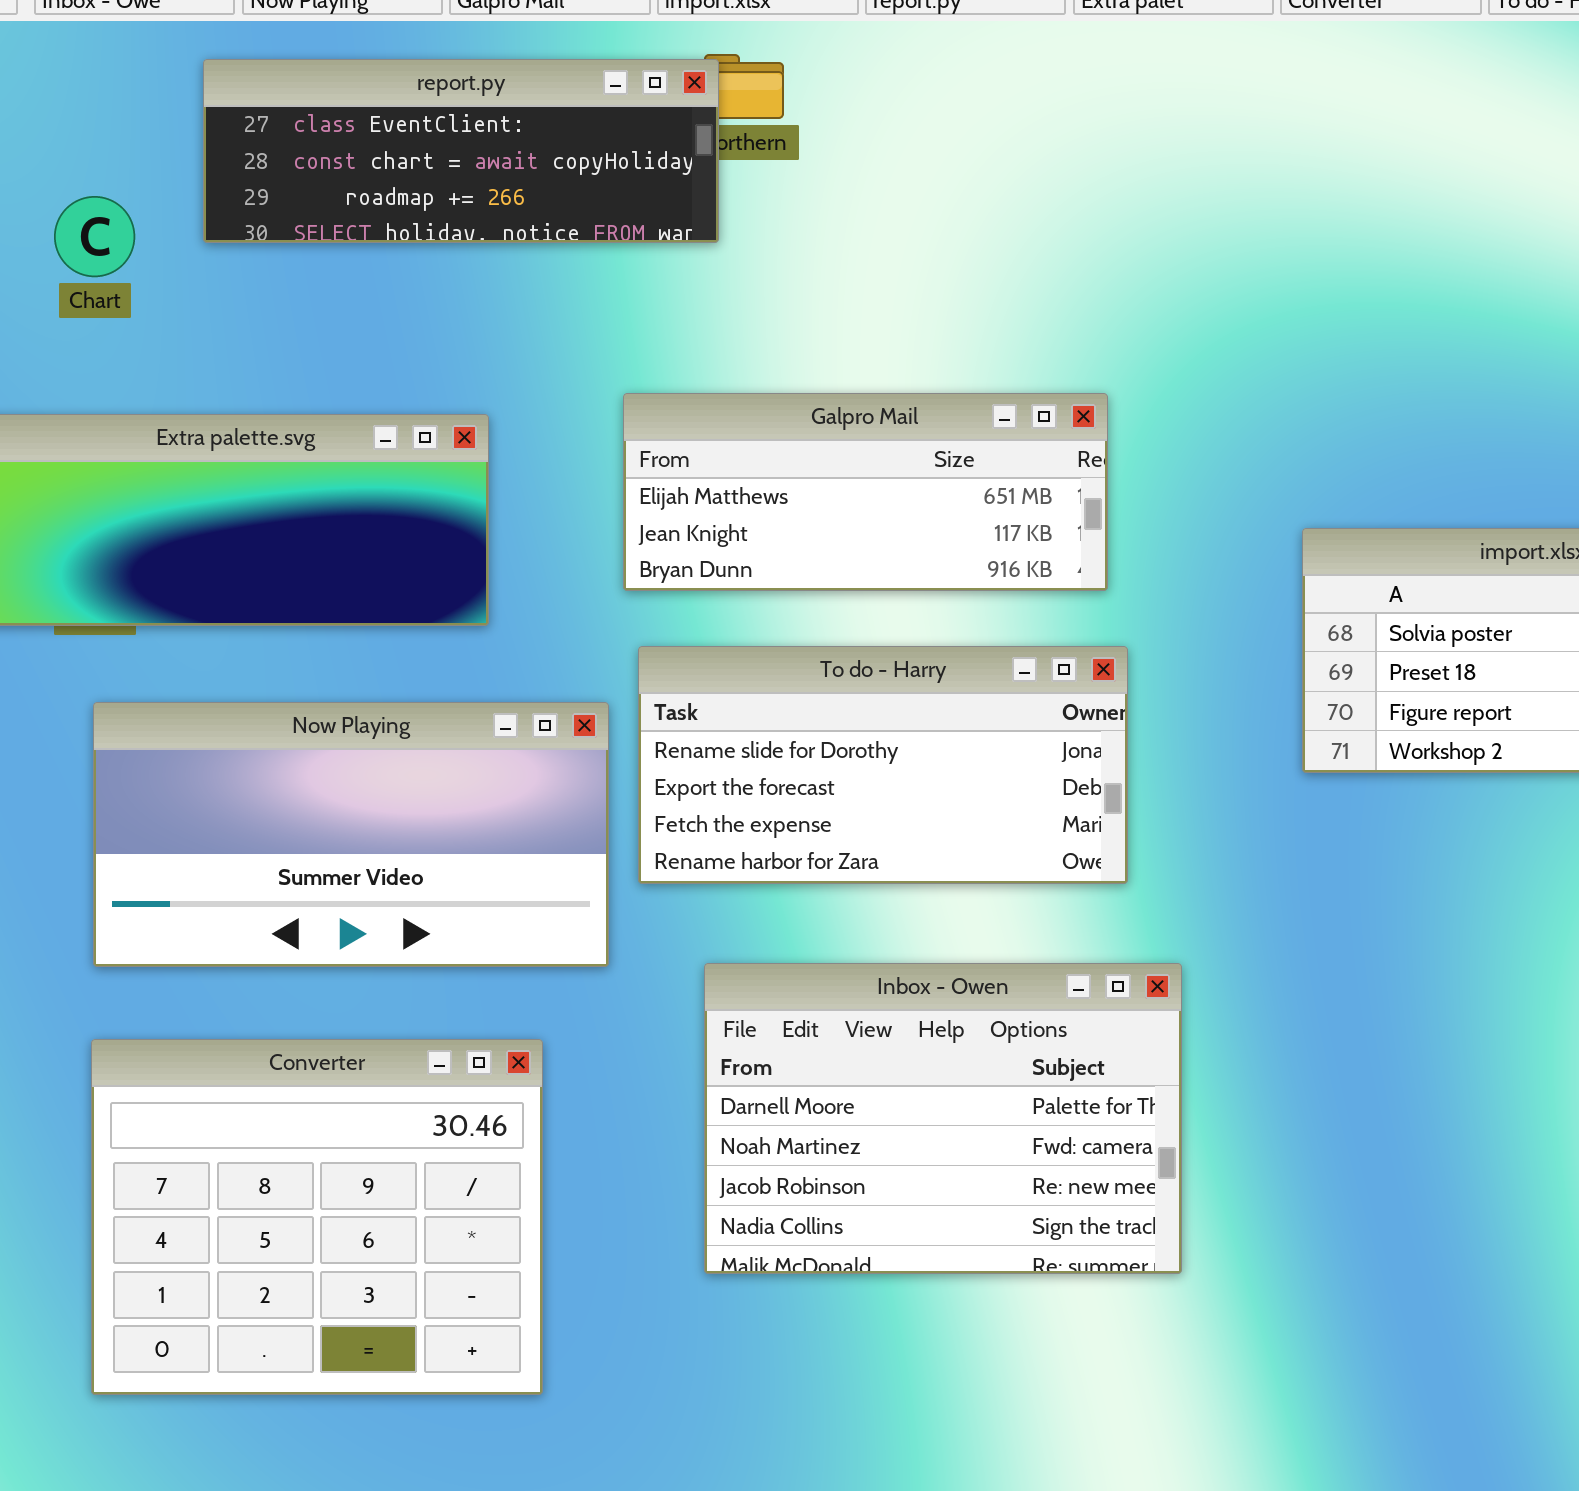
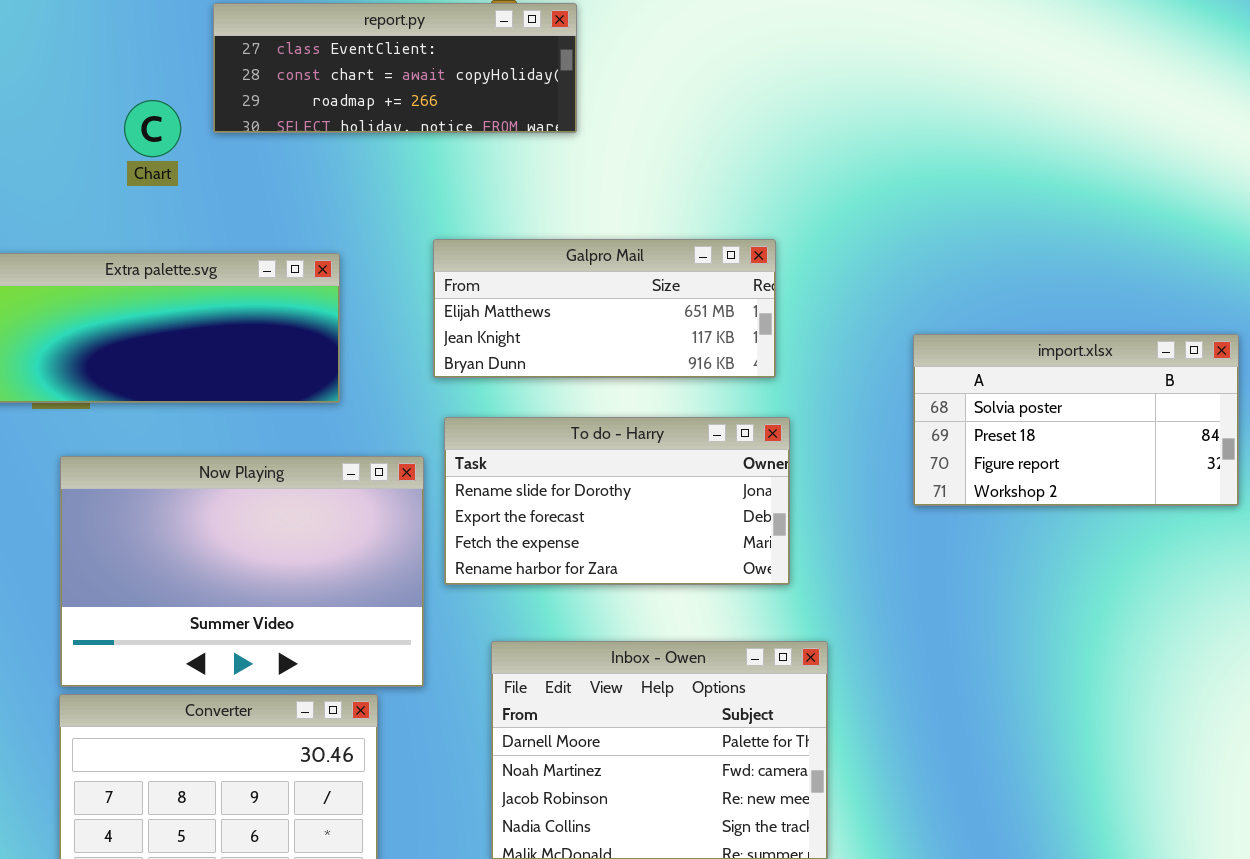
report.py: [203,59,719,243] -> [213,3,577,133], moved
Chart: [54,196,135,277] -> [124,100,181,157], moved
Now Playing: [93,702,609,967] -> [60,456,424,687], resized

